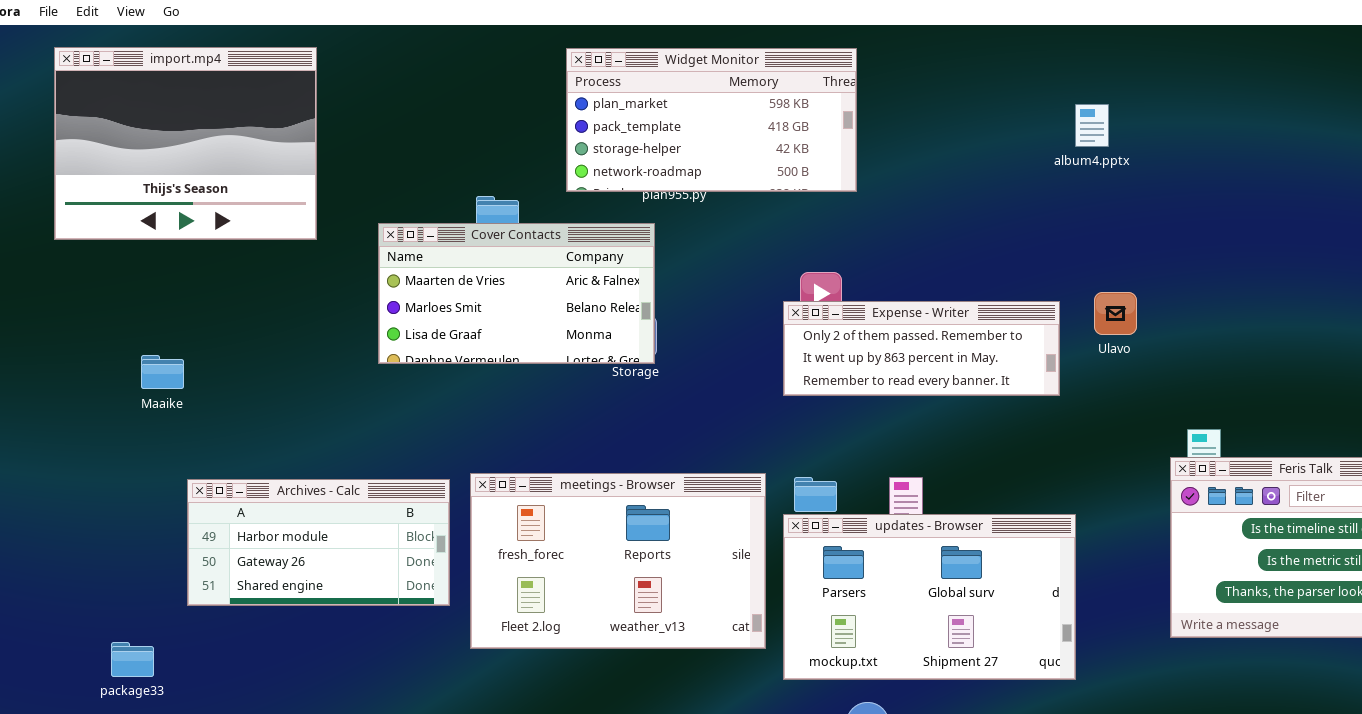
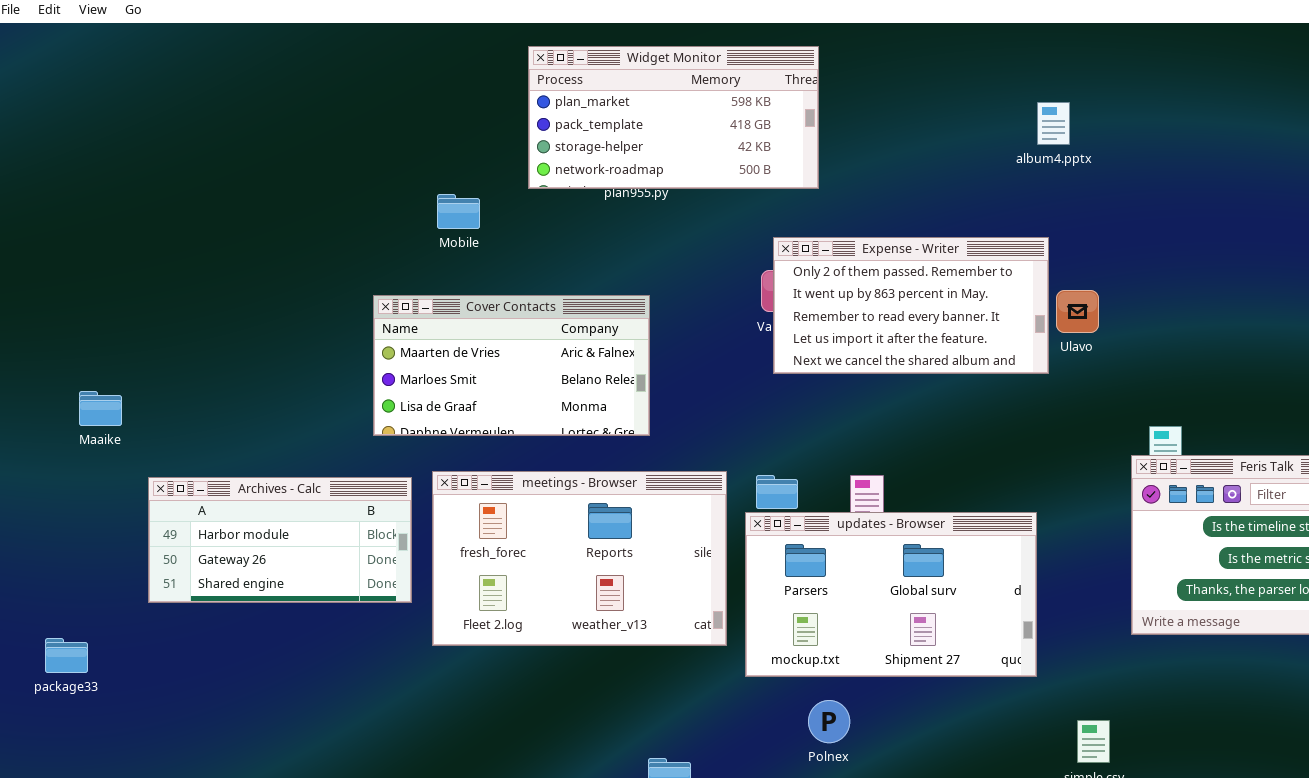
import.mp4: [54,47,317,240] -> none, closed
Cover Contacts: [378,223,655,364] -> [373,295,650,436], moved
Expense - Writer: [783,301,1060,396] -> [773,237,1049,374], moved, resized
Maaike: [141,355,184,389] -> [79,391,122,426], moved
package33: [111,642,154,677] -> [45,638,88,673], moved

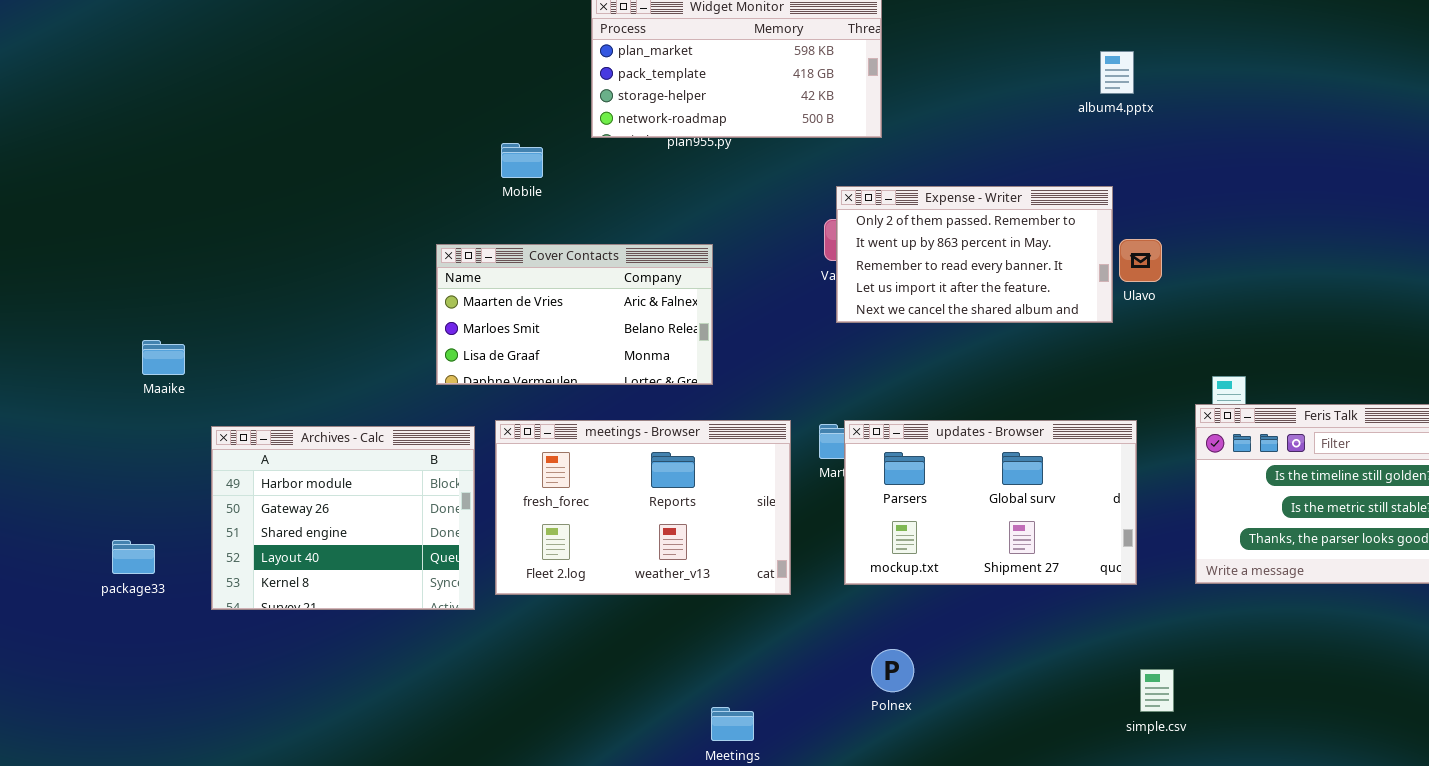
Archives - Calc: [148,477,412,603] -> [211,426,475,610], resized
updates - Browser: [745,512,1037,677] -> [844,420,1137,585], moved
package33: [45,638,88,673] -> [112,540,155,574], moved

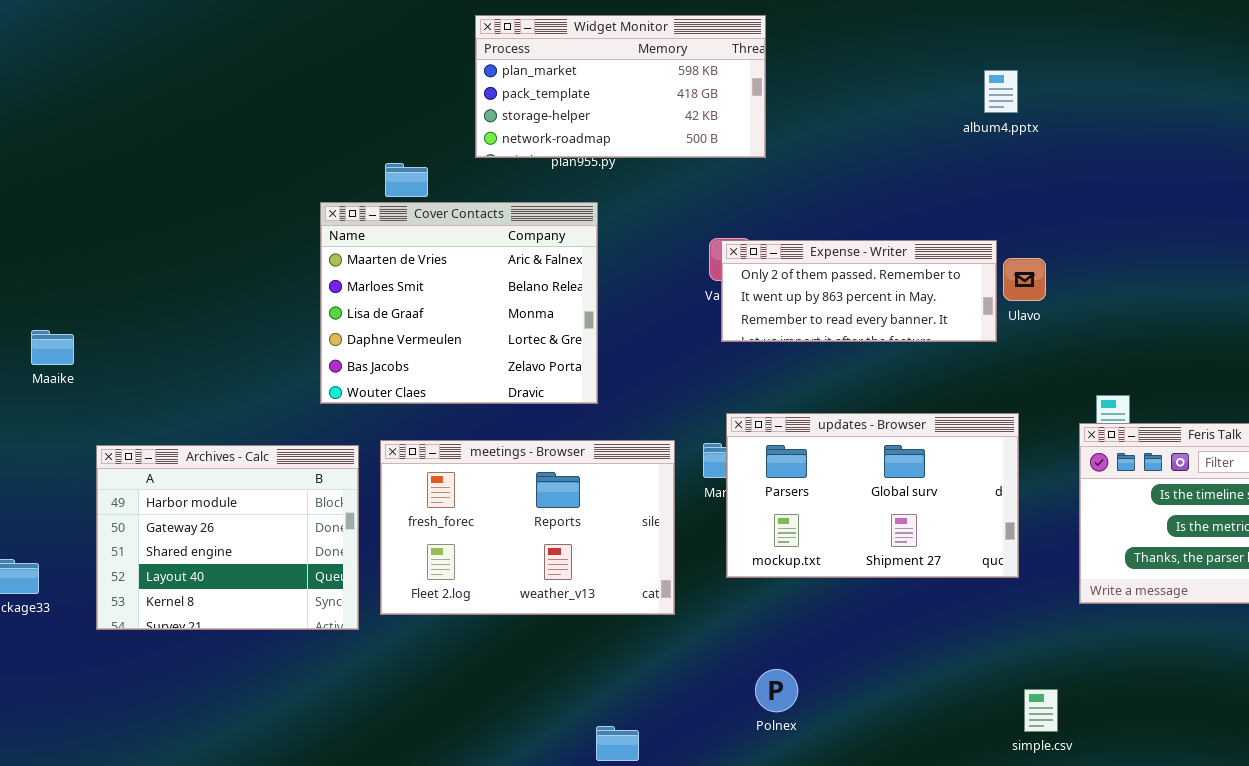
Expense - Writer: [836,186,1113,323] -> [721,240,997,342], resized
Cover Contacts: [436,244,713,385] -> [320,202,598,404], resized
Maaike: [142,340,185,375] -> [31,330,74,365], moved
updates - Browser: [844,420,1137,585] -> [726,413,1019,578], moved

